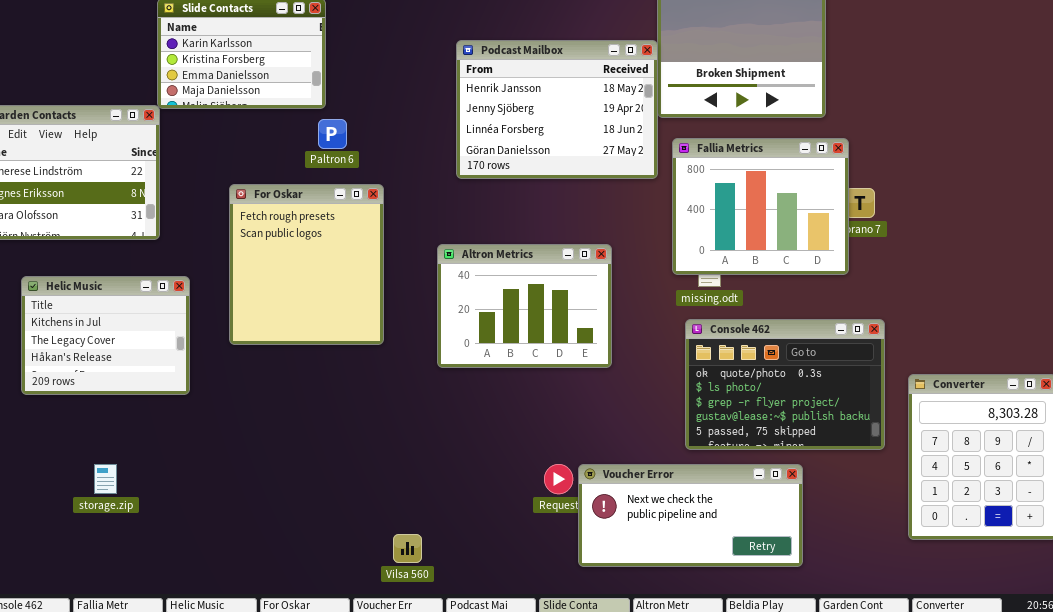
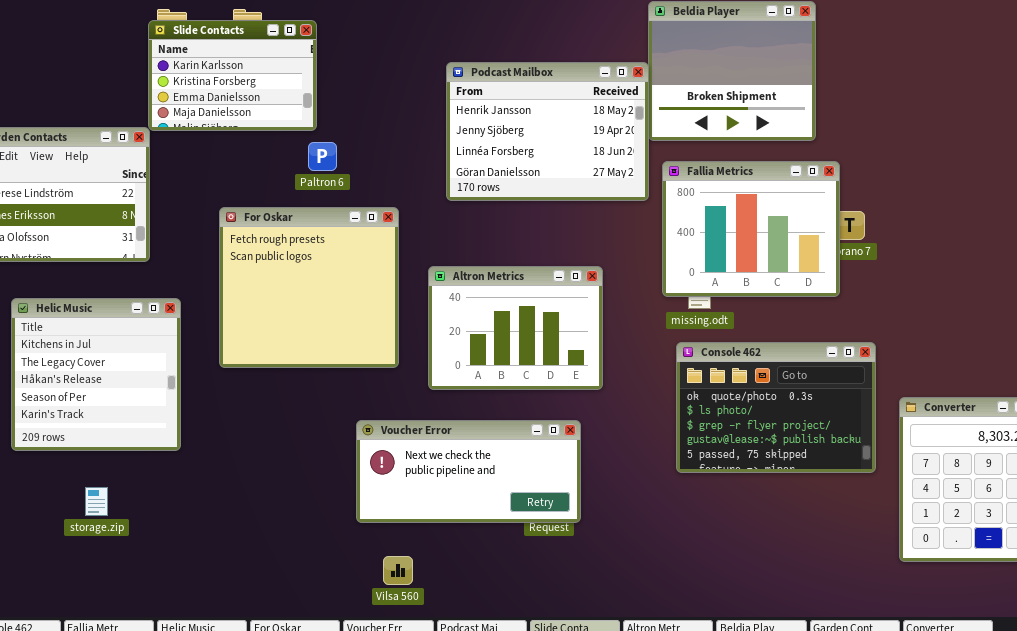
For Oskar: [229,184,384,345] -> [219,207,399,368], resized
Helic Music: [21,276,190,395] -> [11,298,181,451], resized
Voucher Error: [578,464,803,567] -> [356,420,581,523], moved

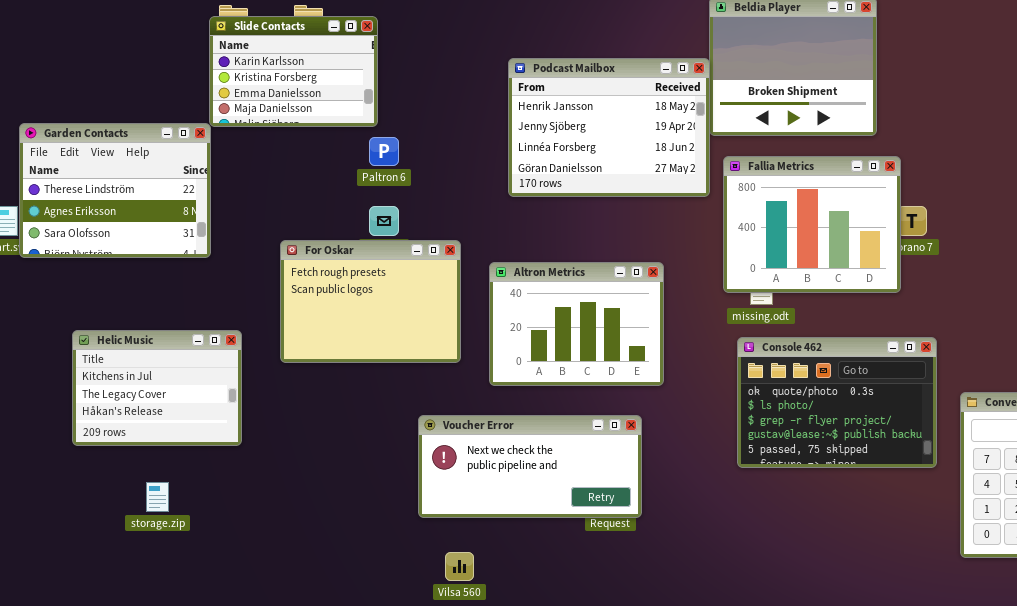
For Oskar: [219,207,399,368] -> [280,240,461,363], resized
Helic Music: [11,298,181,451] -> [72,330,242,446], resized

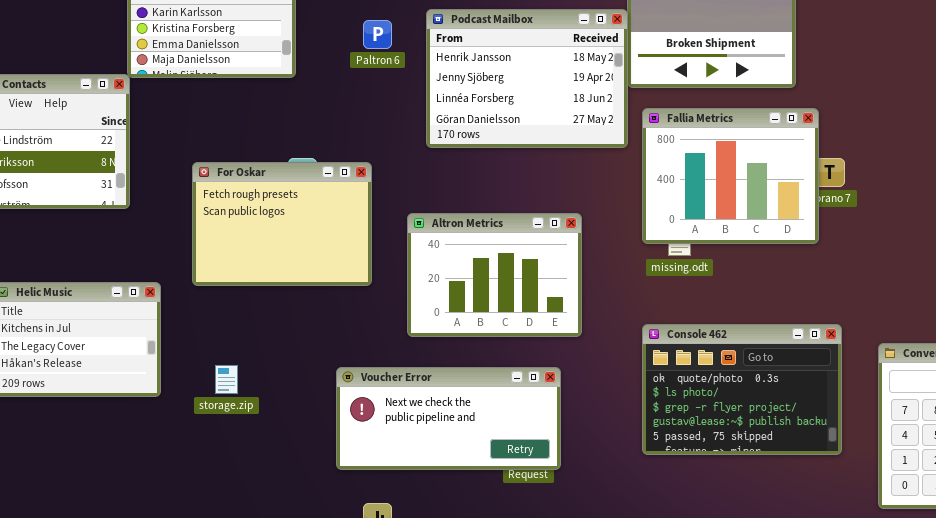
Paltron 6: [369,137,399,166] -> [363,20,392,49], moved
For Oskar: [280,240,461,363] -> [192,162,372,286], moved
Console 462: [737,337,937,468] -> [642,324,842,455], moved
storage.zip: [146,482,169,512] -> [215,365,238,394], moved

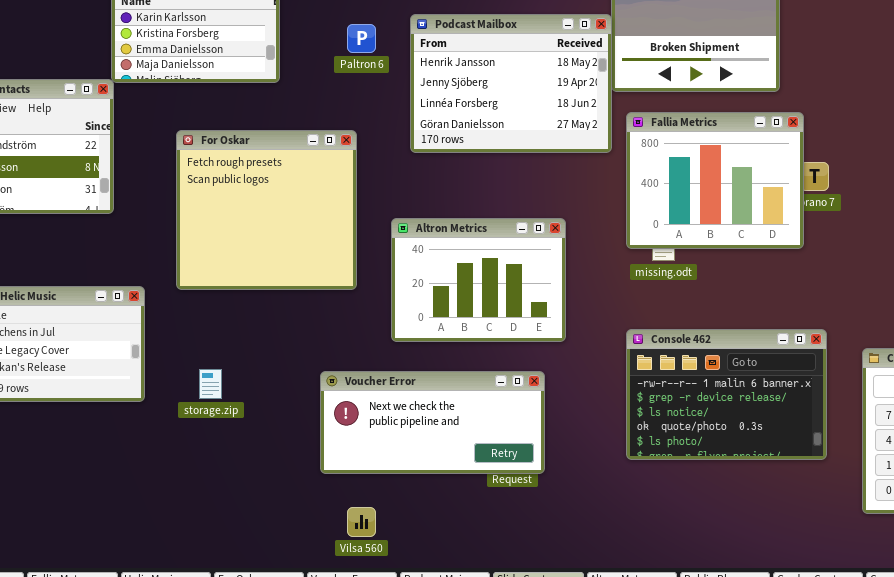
For Oskar: [192,162,372,286] -> [176,130,357,290], resized
Console 462: [642,324,842,455] -> [626,329,827,460], scrolled up 3 rows

